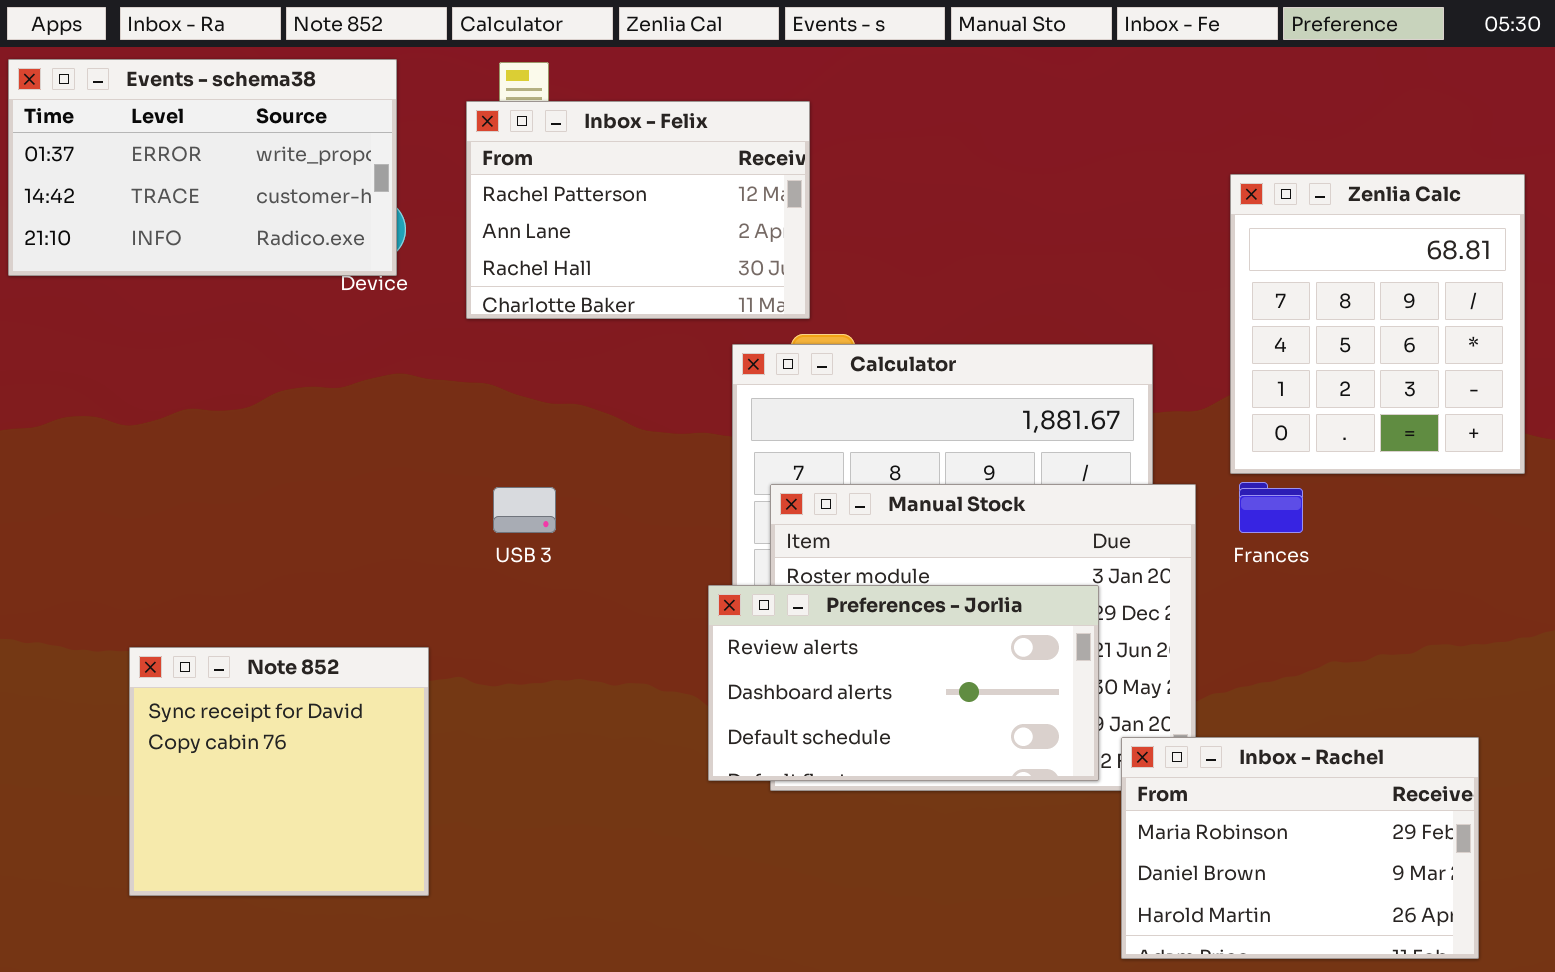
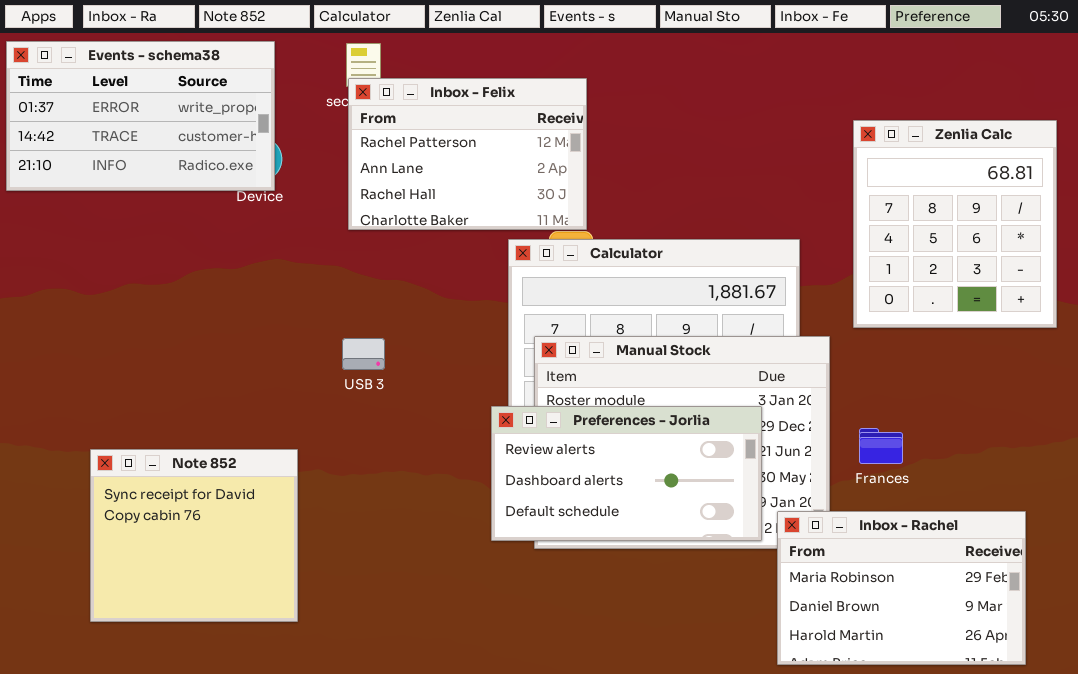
Inbox - Felix: [466,101,810,319] -> [348,78,587,230], moved
Frances: [1239,482,1303,533] -> [859,428,903,464], moved

